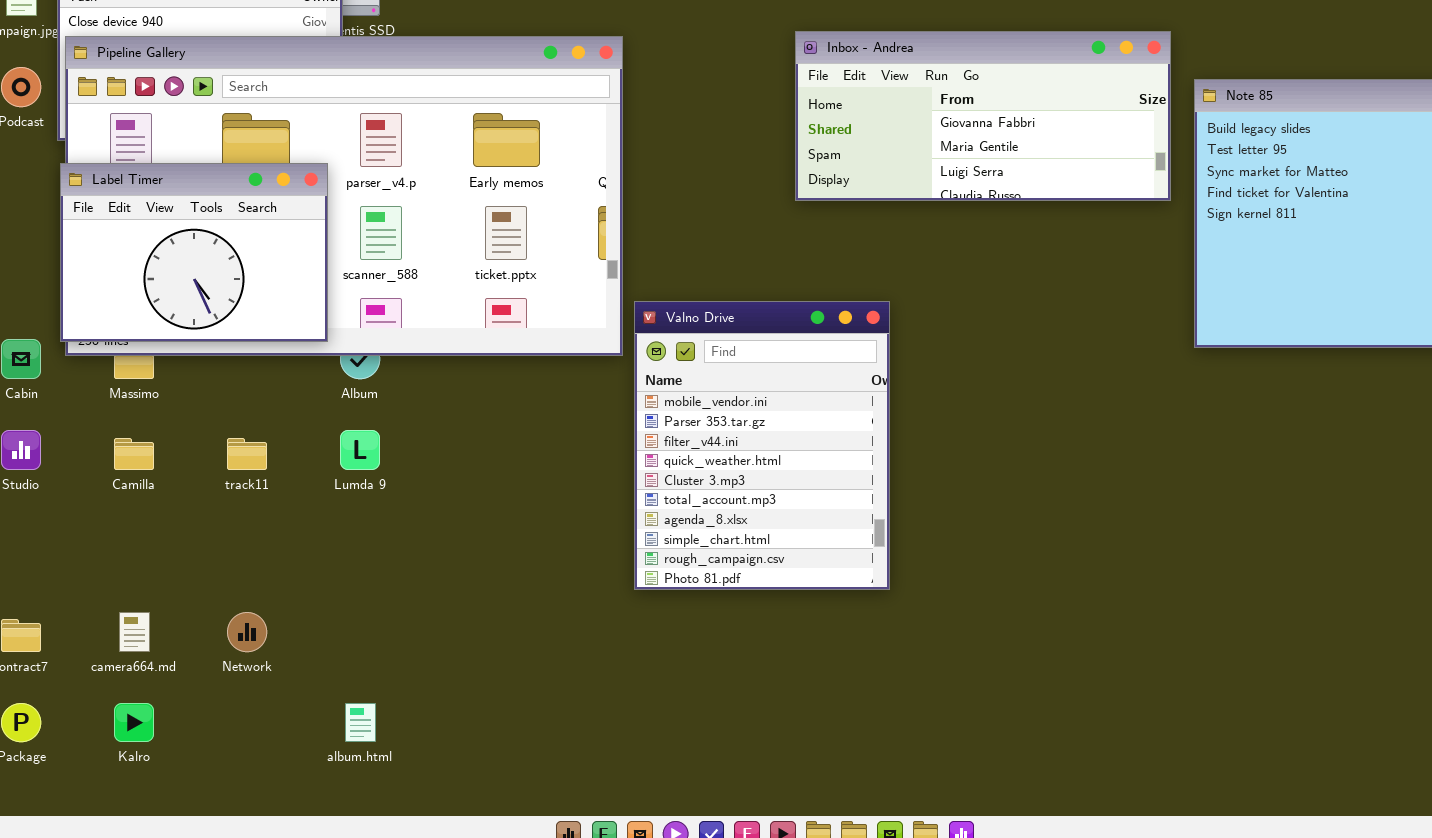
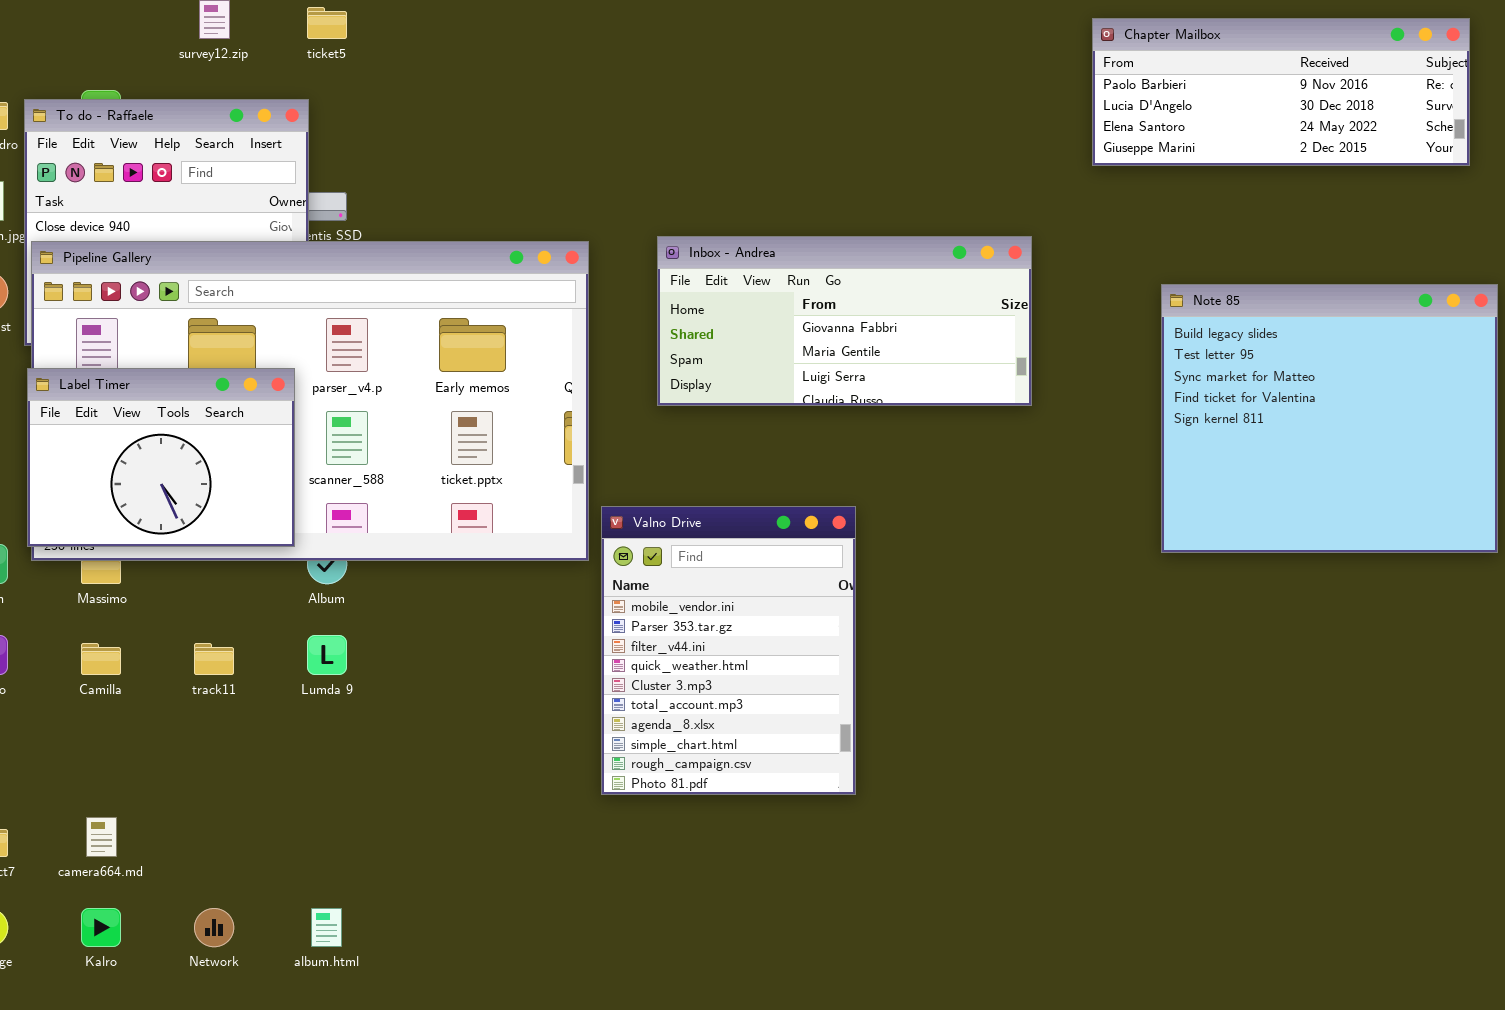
Inbox - Andrea: [795,31,1171,201] -> [657,236,1032,406], moved
Network: [227,612,267,652] -> [194,908,234,947], moved

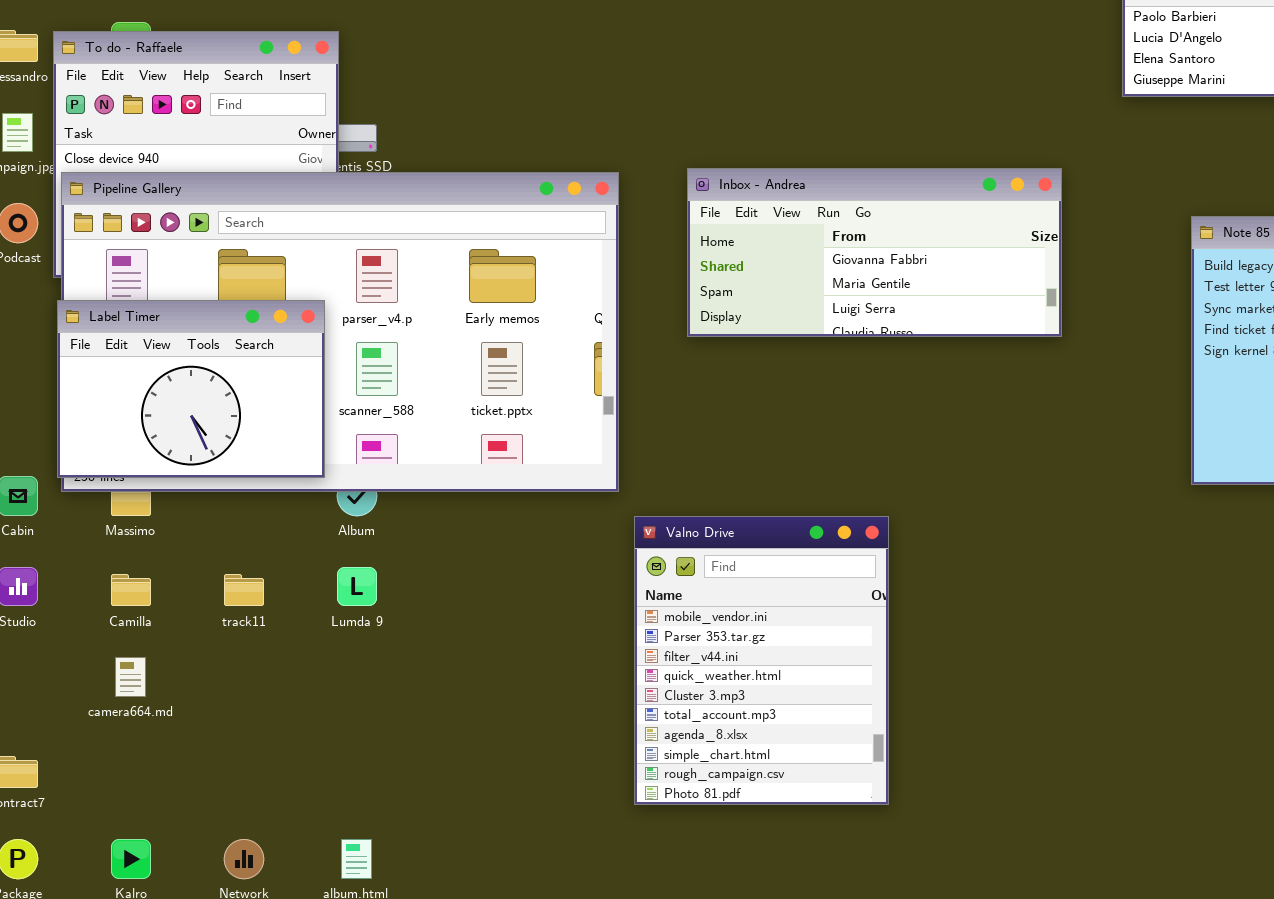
Valno Drive: [601,506,856,795] -> [634,516,889,805], moved
camera664.md: [86,817,117,857] -> [115,657,146,697], moved

